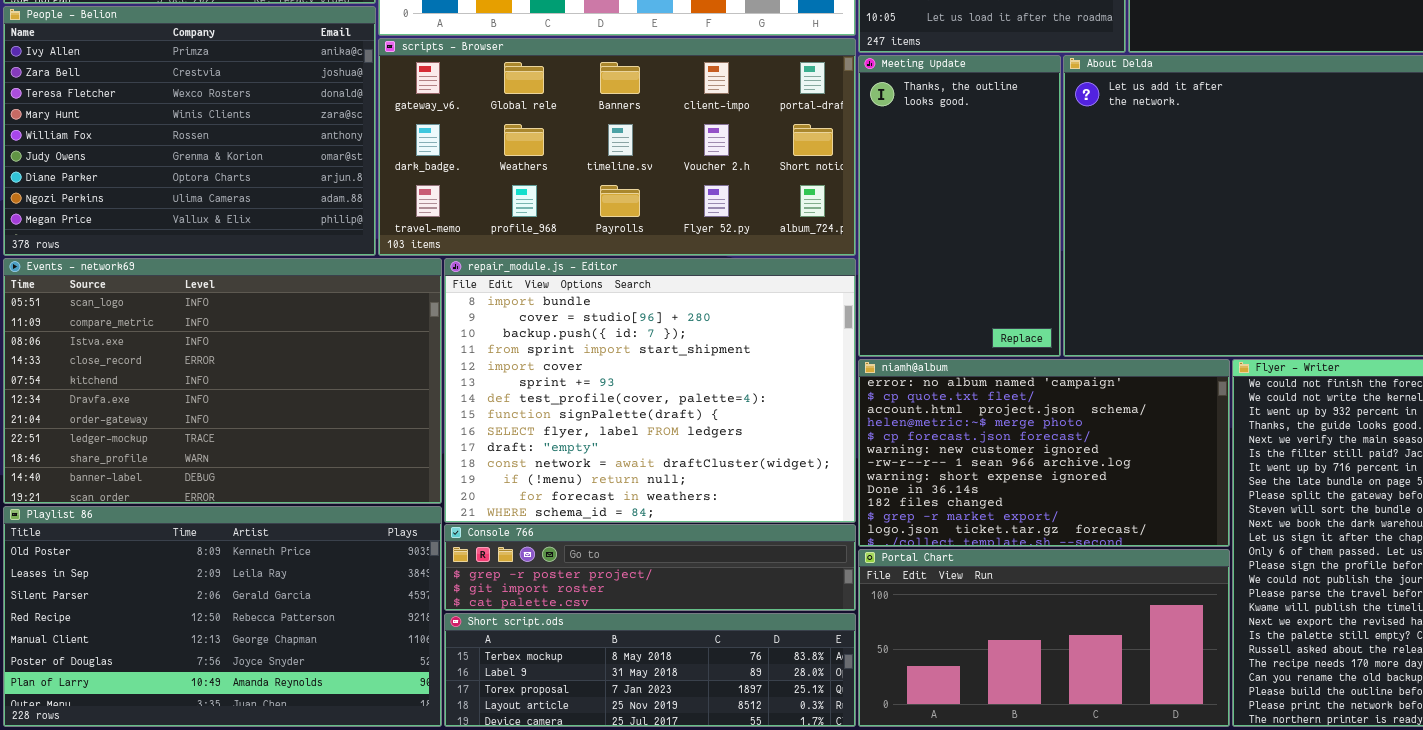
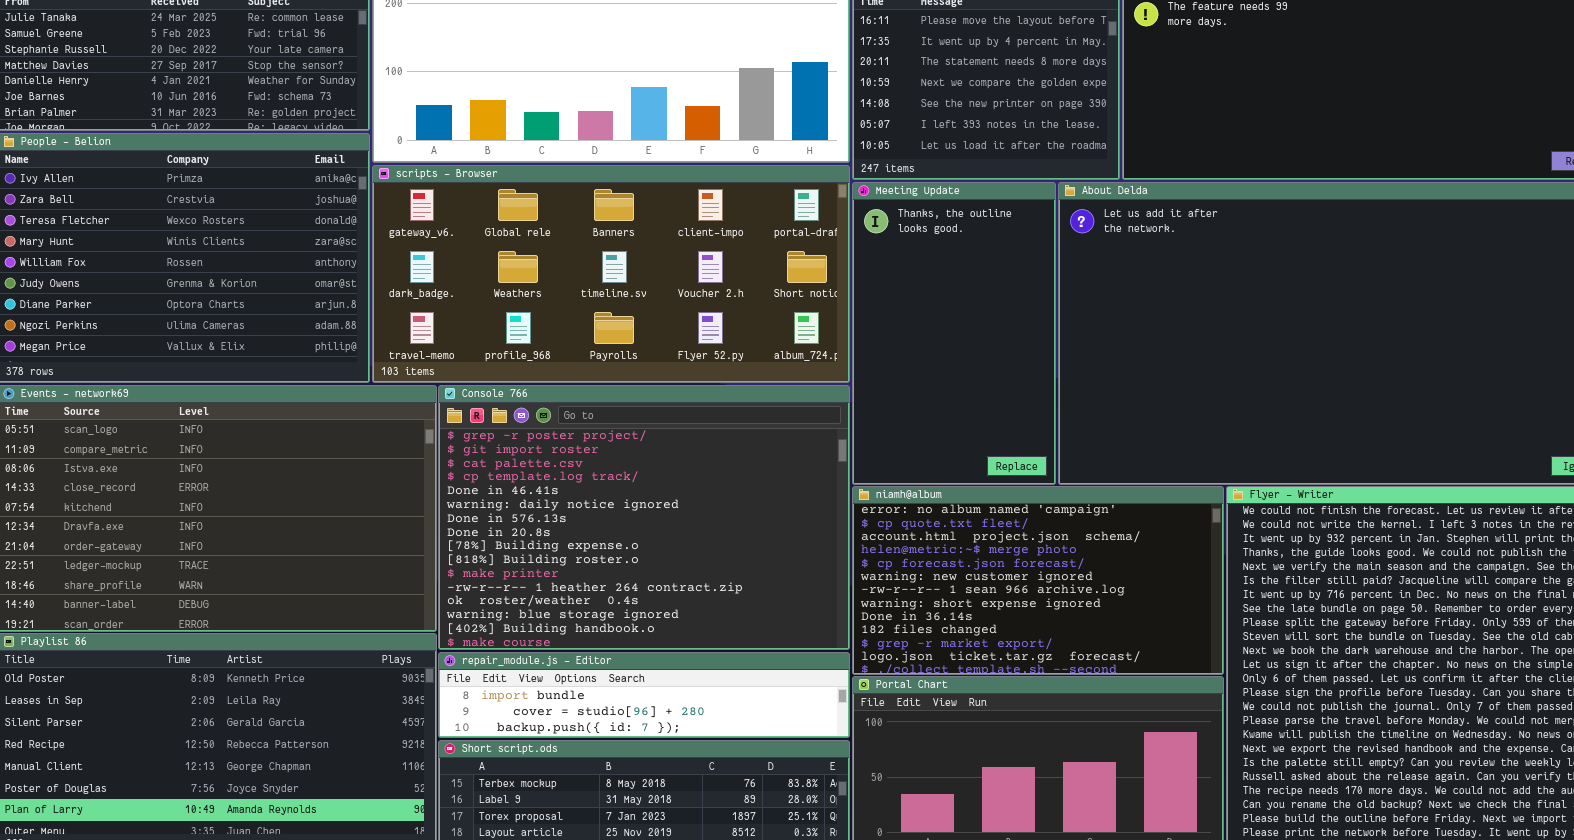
repair_module.js - Editor: [444,258,856,523] -> [438,652,850,738], moved, resized
Console 766: [444,524,856,611] -> [438,385,850,650], moved, resized

